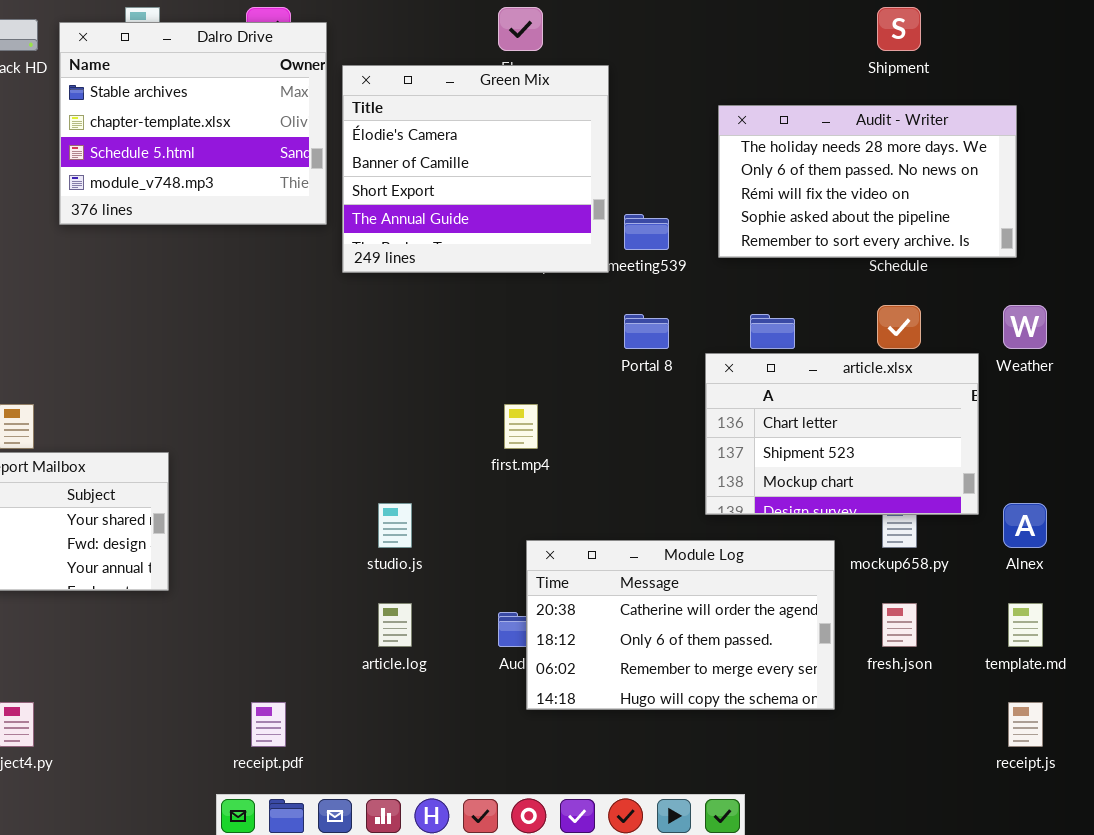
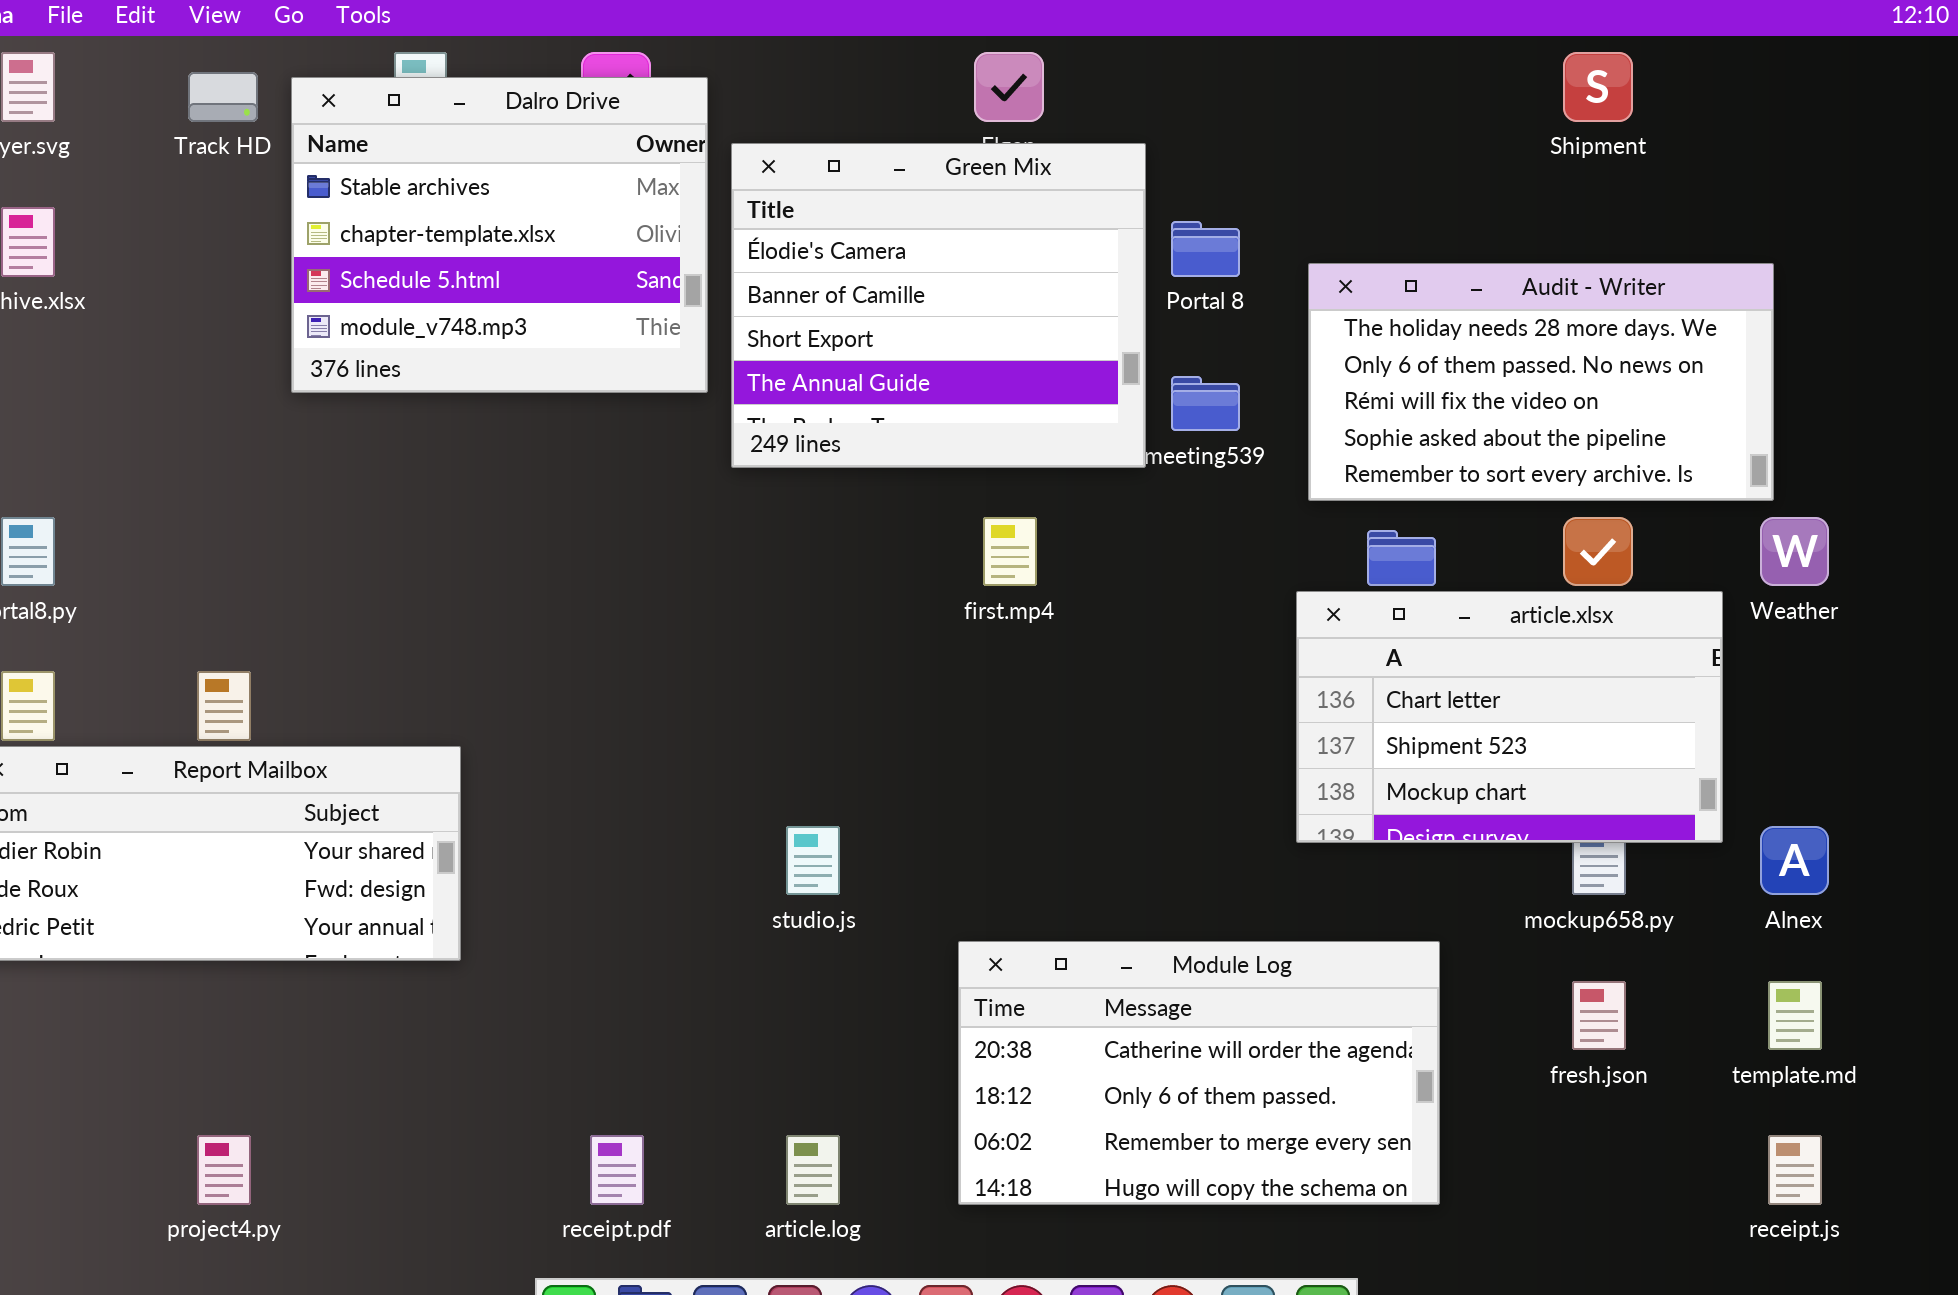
Audit - Writer: [718,105,1017,258] -> [1308,263,1774,501], moved
Portal 8: [624,314,669,349] -> [1171,221,1240,277], moved
first.mp4: [504,404,538,449] -> [983,517,1037,586], moved
Module Log: [526,540,835,710] -> [958,941,1440,1205], moved
article.log: [378,603,412,647] -> [786,1135,840,1205], moved

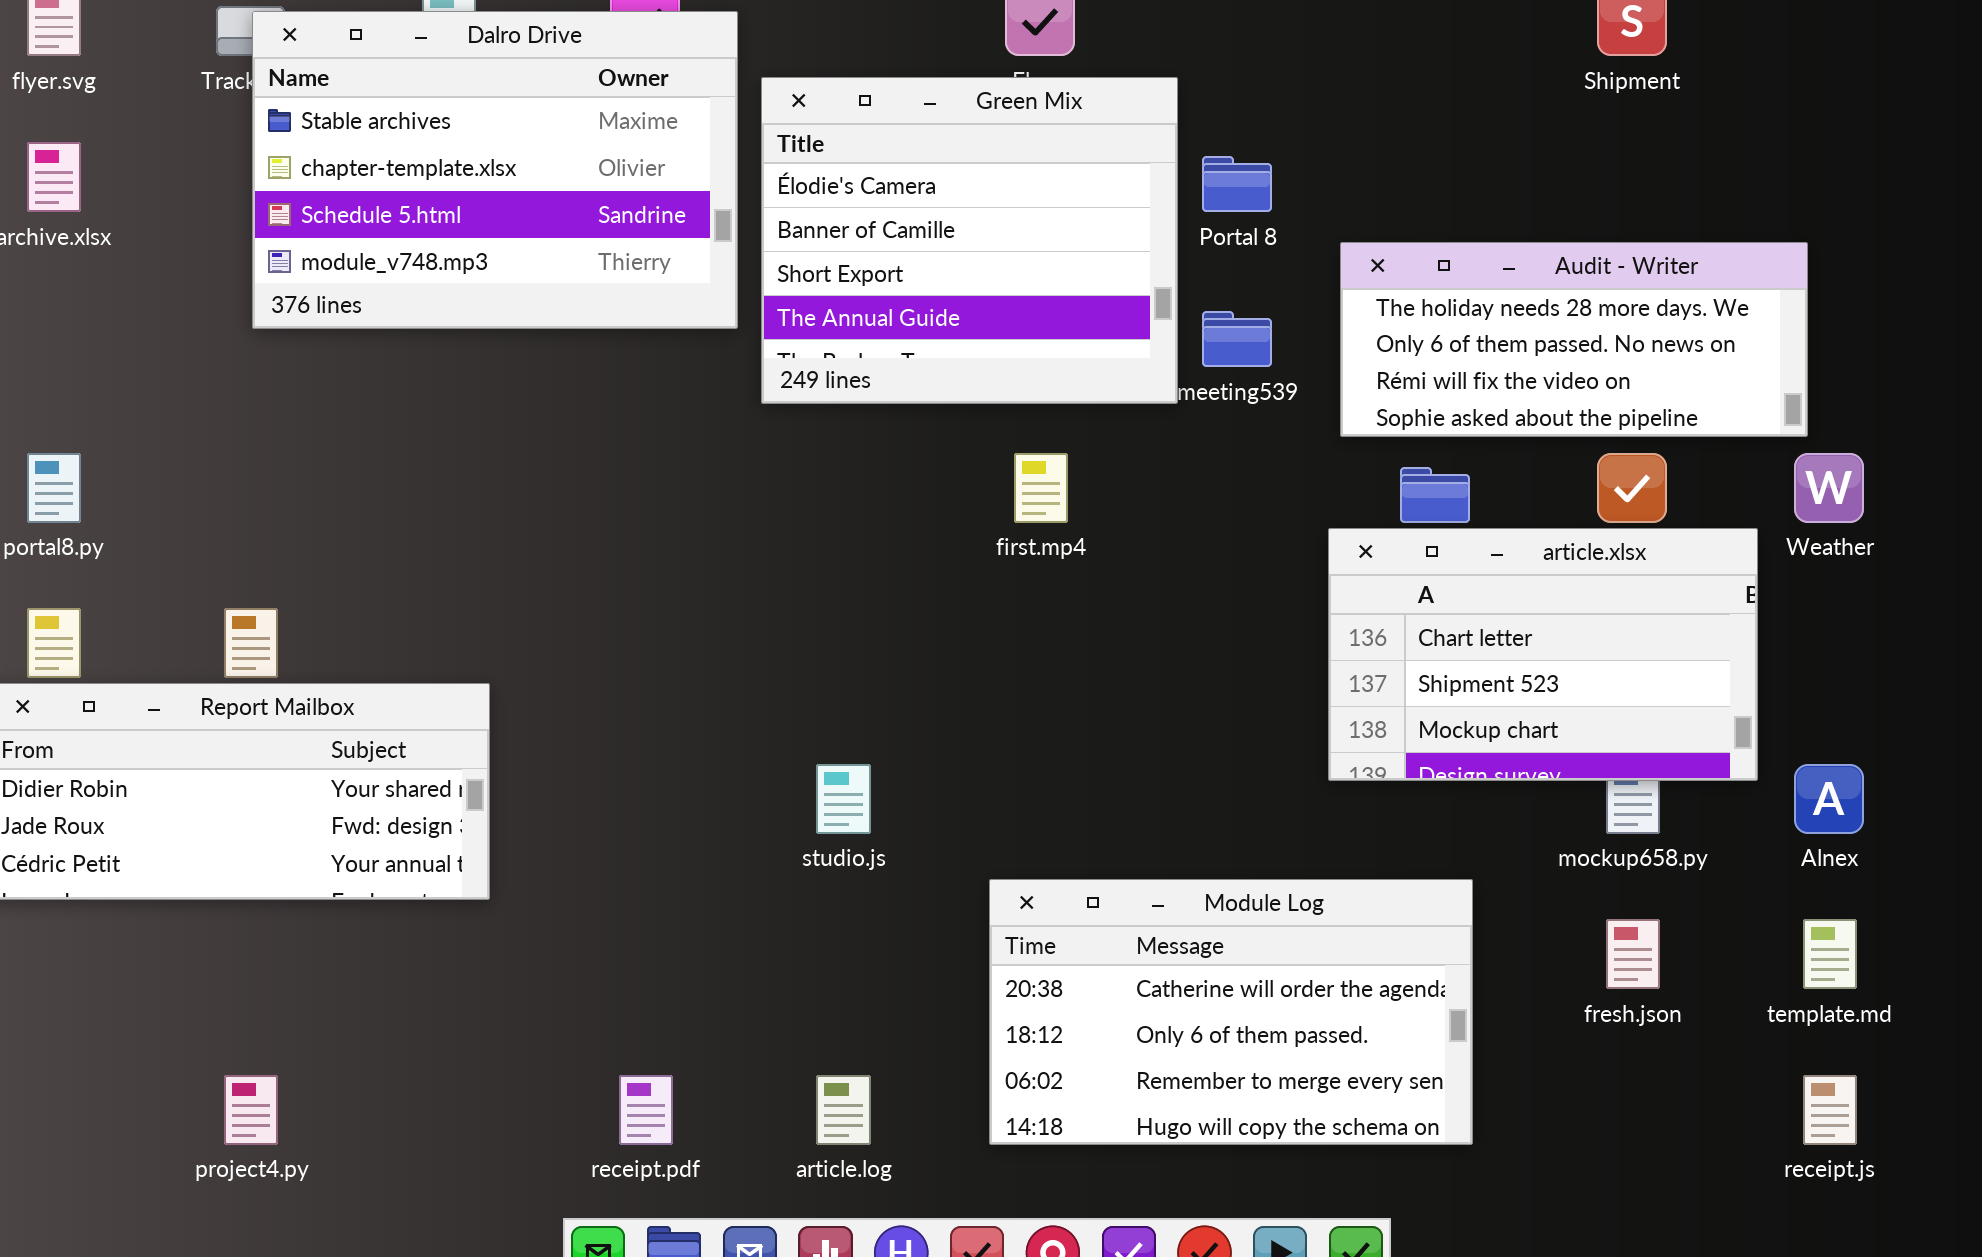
Dalro Drive: [291,77,708,393] -> [252,11,738,329], resized
Audit - Writer: [1308,263,1774,501] -> [1340,242,1808,437], resized

